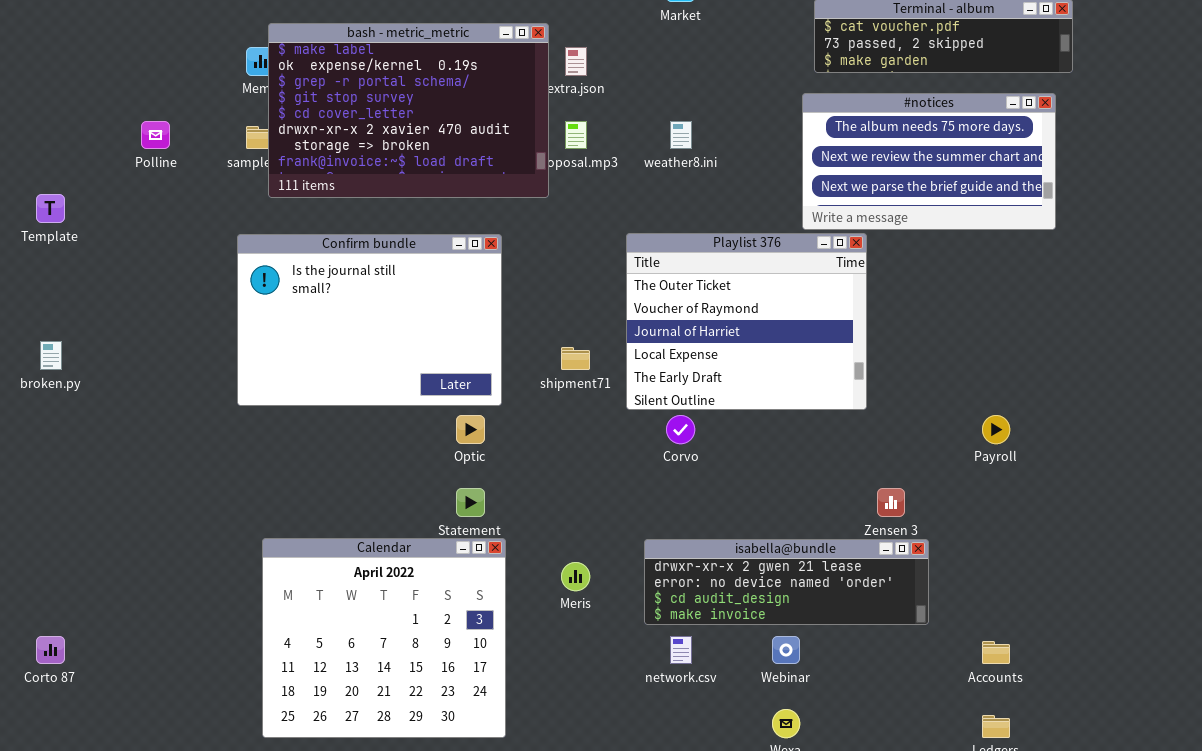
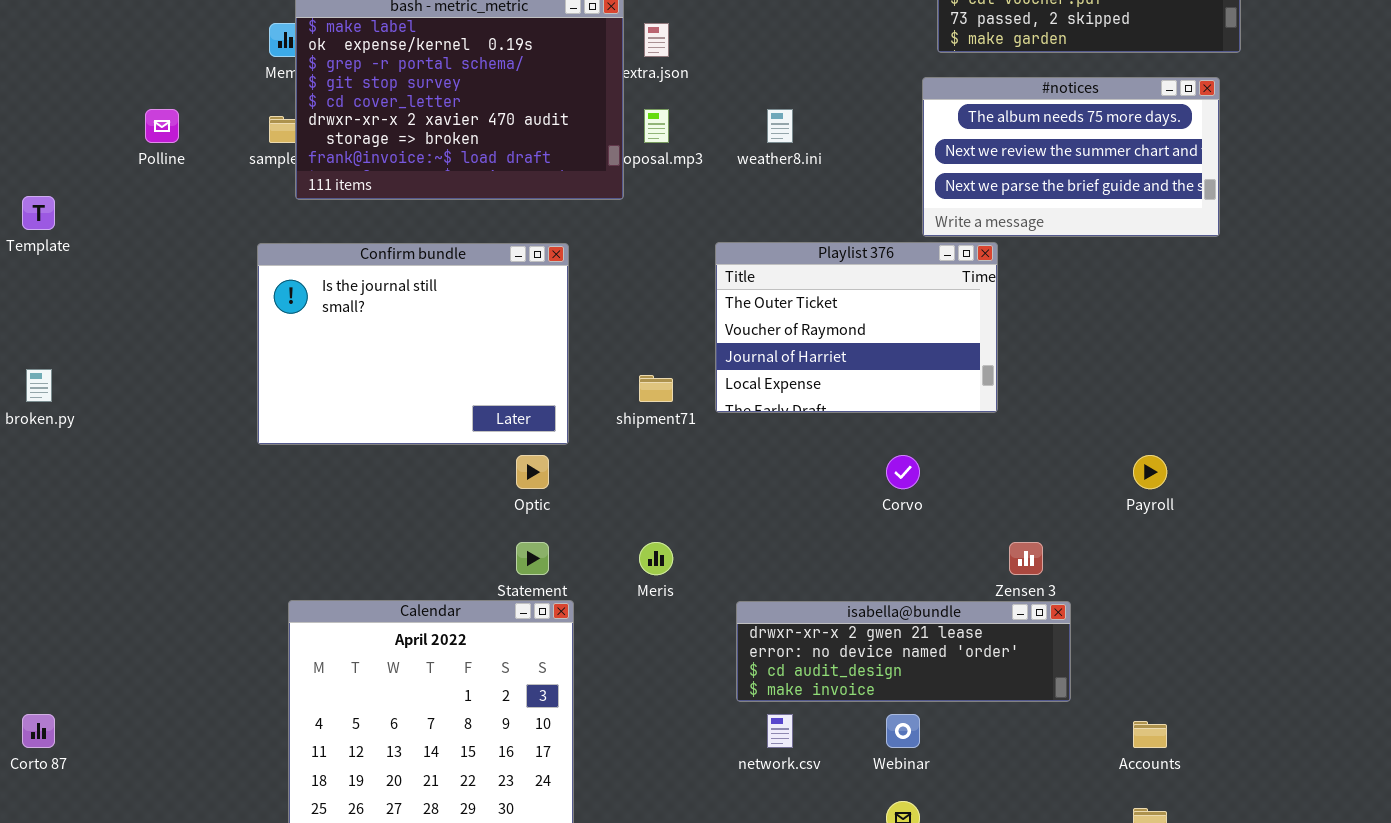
Playlist 376: [626,233,867,410] -> [715,242,998,413], resized
Corvo: [666,415,695,444] -> [886,455,920,489], moved
Meris: [561,562,590,591] -> [639,542,673,575], moved

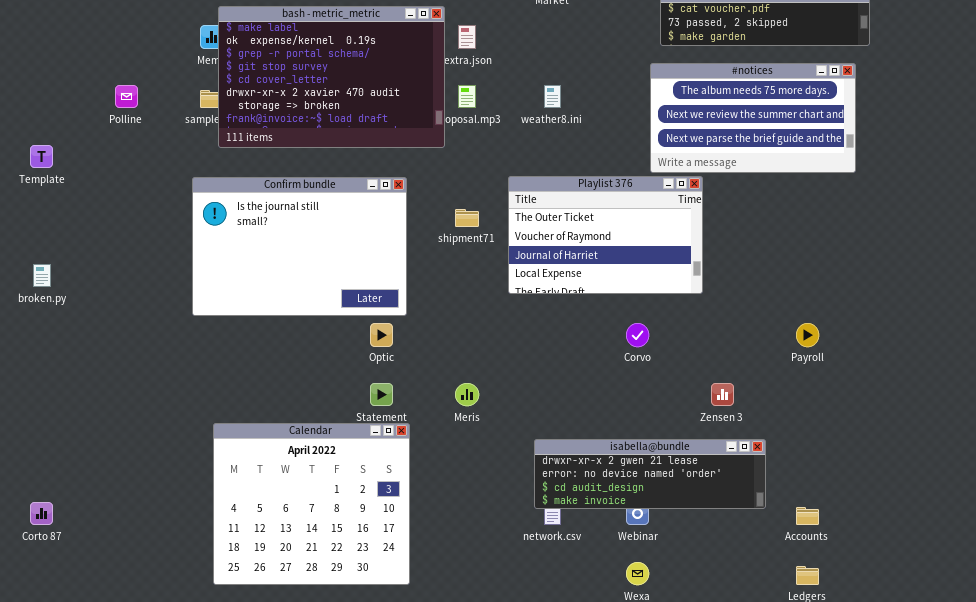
shipment71: [639,375,673,402] -> [455,209,479,227], moved
isabella@bundle: [736,601,1071,702] -> [534,439,766,509], moved

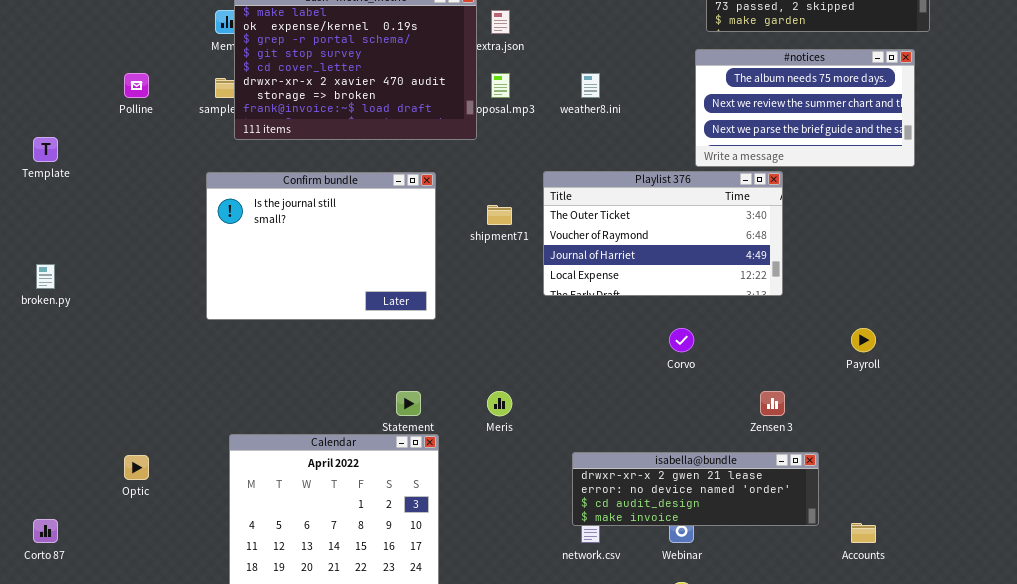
Playlist 376: [508,176,703,294] -> [543,171,783,296], resized
Optic: [370,323,393,347] -> [124,455,149,480], moved

